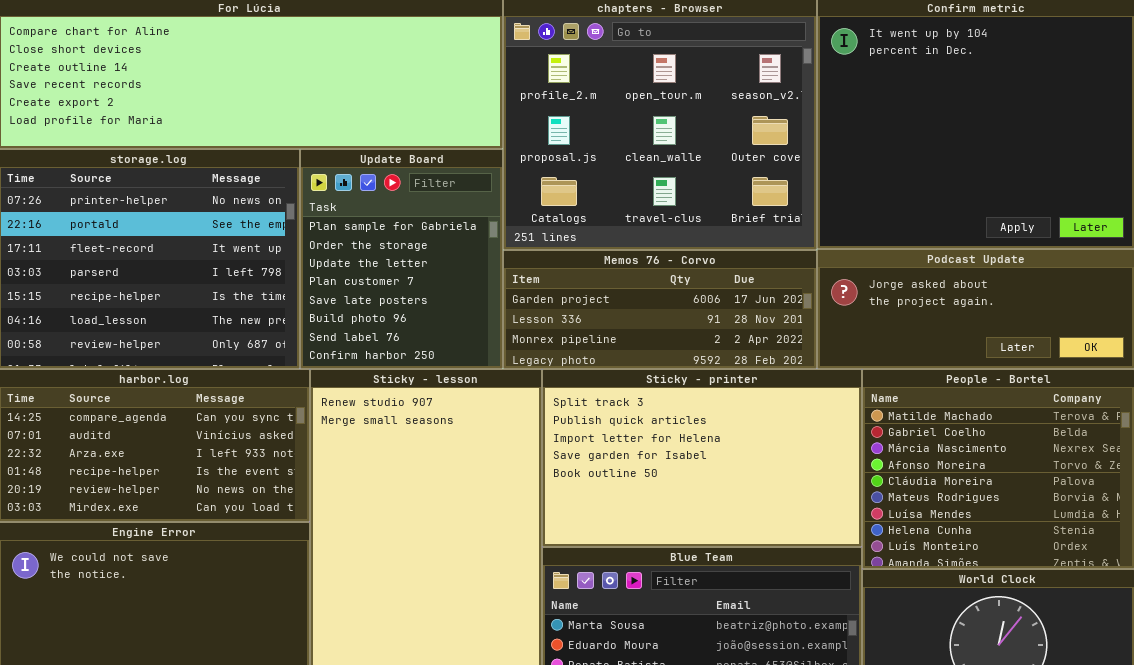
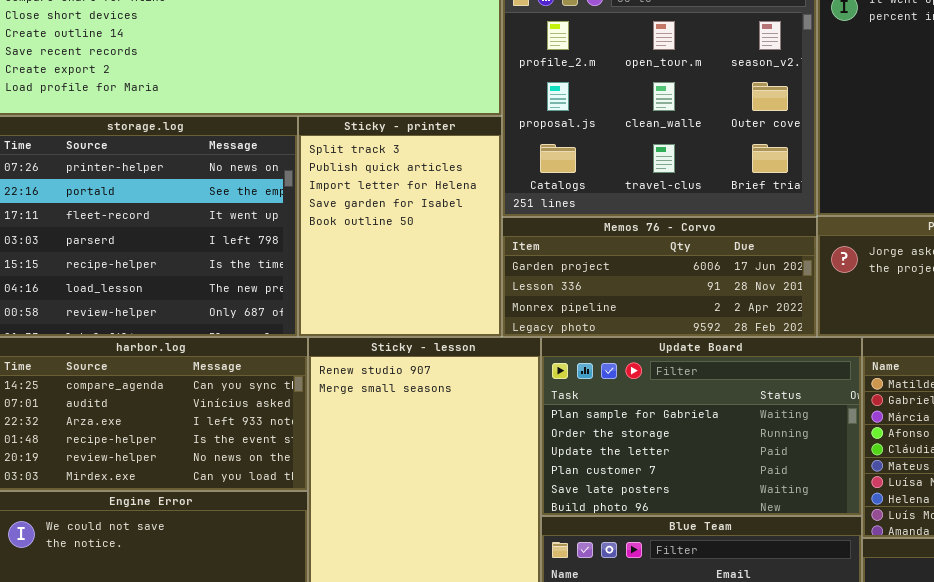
Update Board: [300,149,503,369] -> [541,337,862,516], moved, resized
Sticky - printer: [542,369,862,547] -> [298,116,502,337], moved, resized

